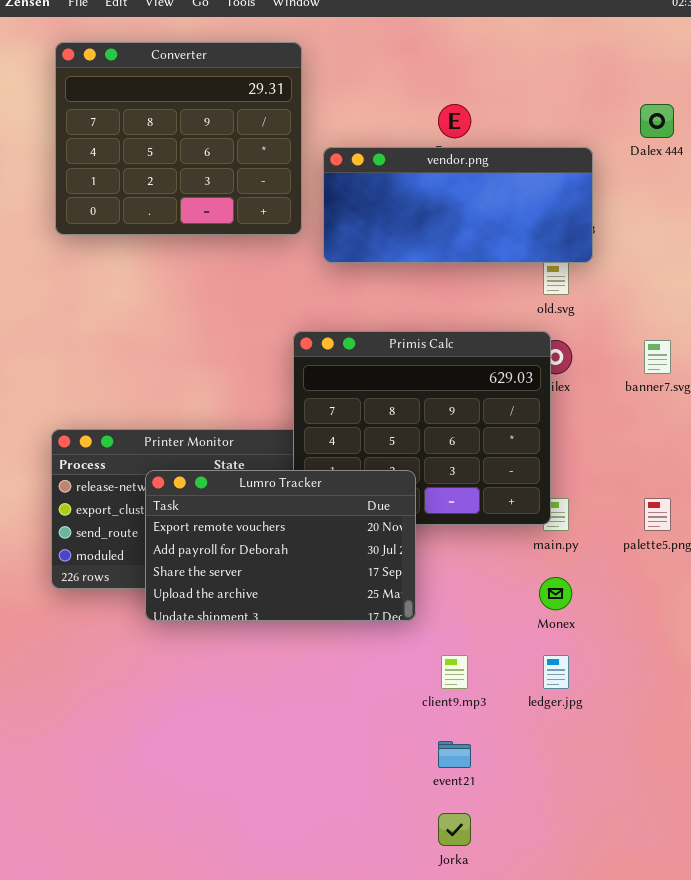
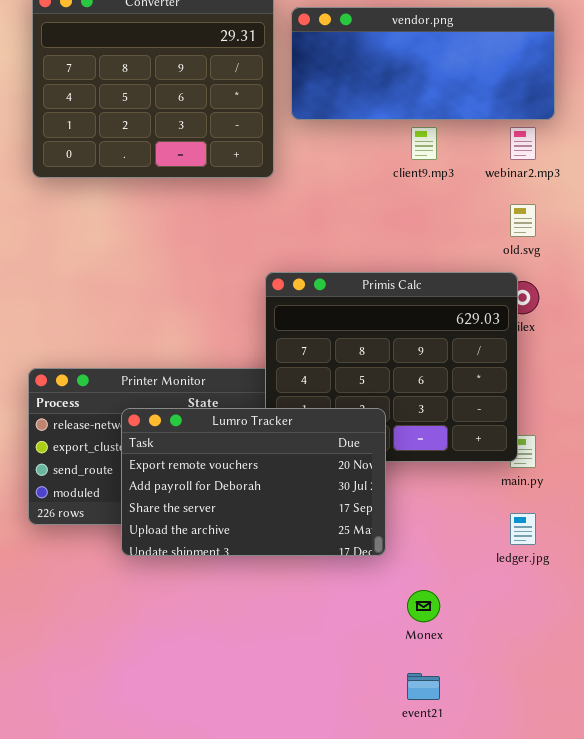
vendor.png: [323,147,593,263] -> [291,7,555,120], moved
Monex: [539,577,572,610] -> [407,590,440,622], moved
client9.mp3: [441,655,468,689] -> [411,127,437,160], moved
ledger.jpg: [543,655,569,689] -> [510,513,536,545], moved

